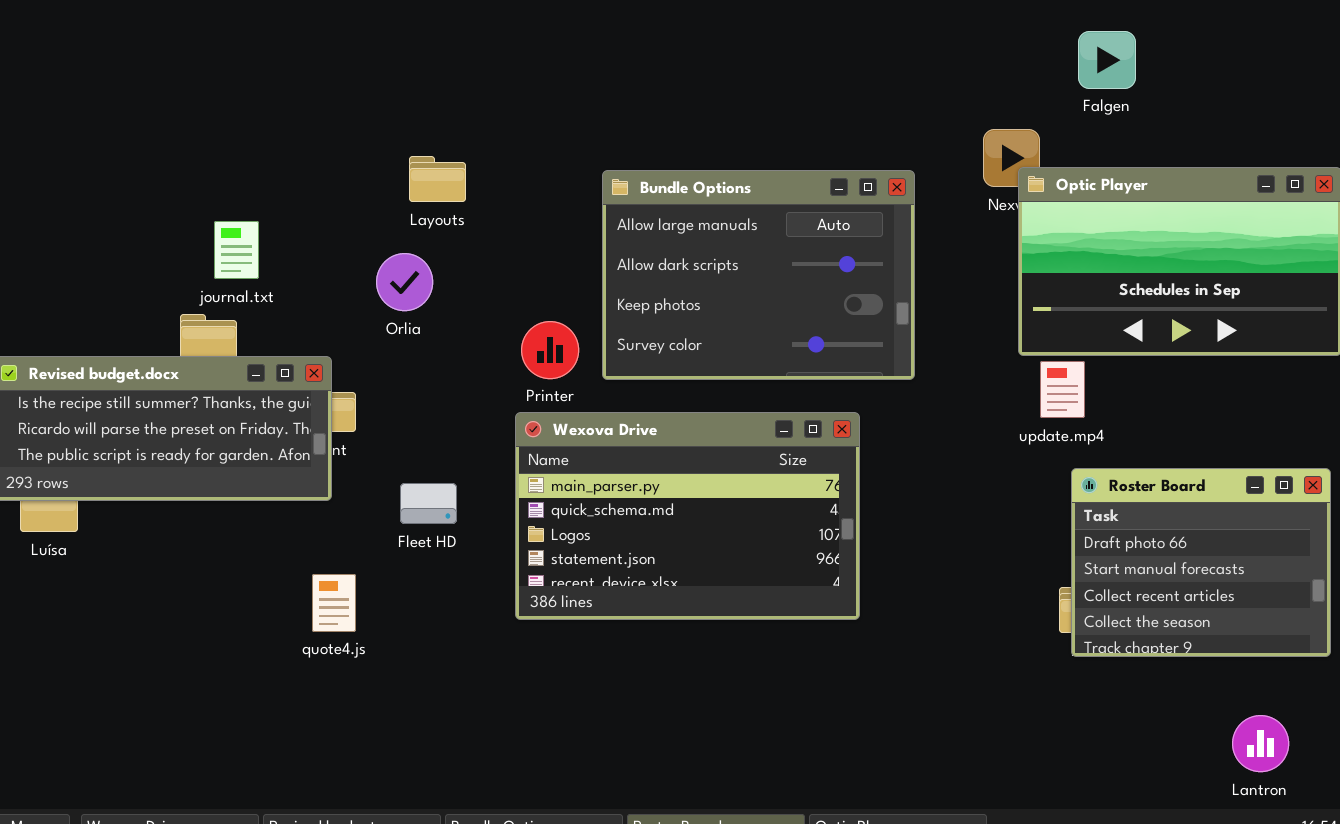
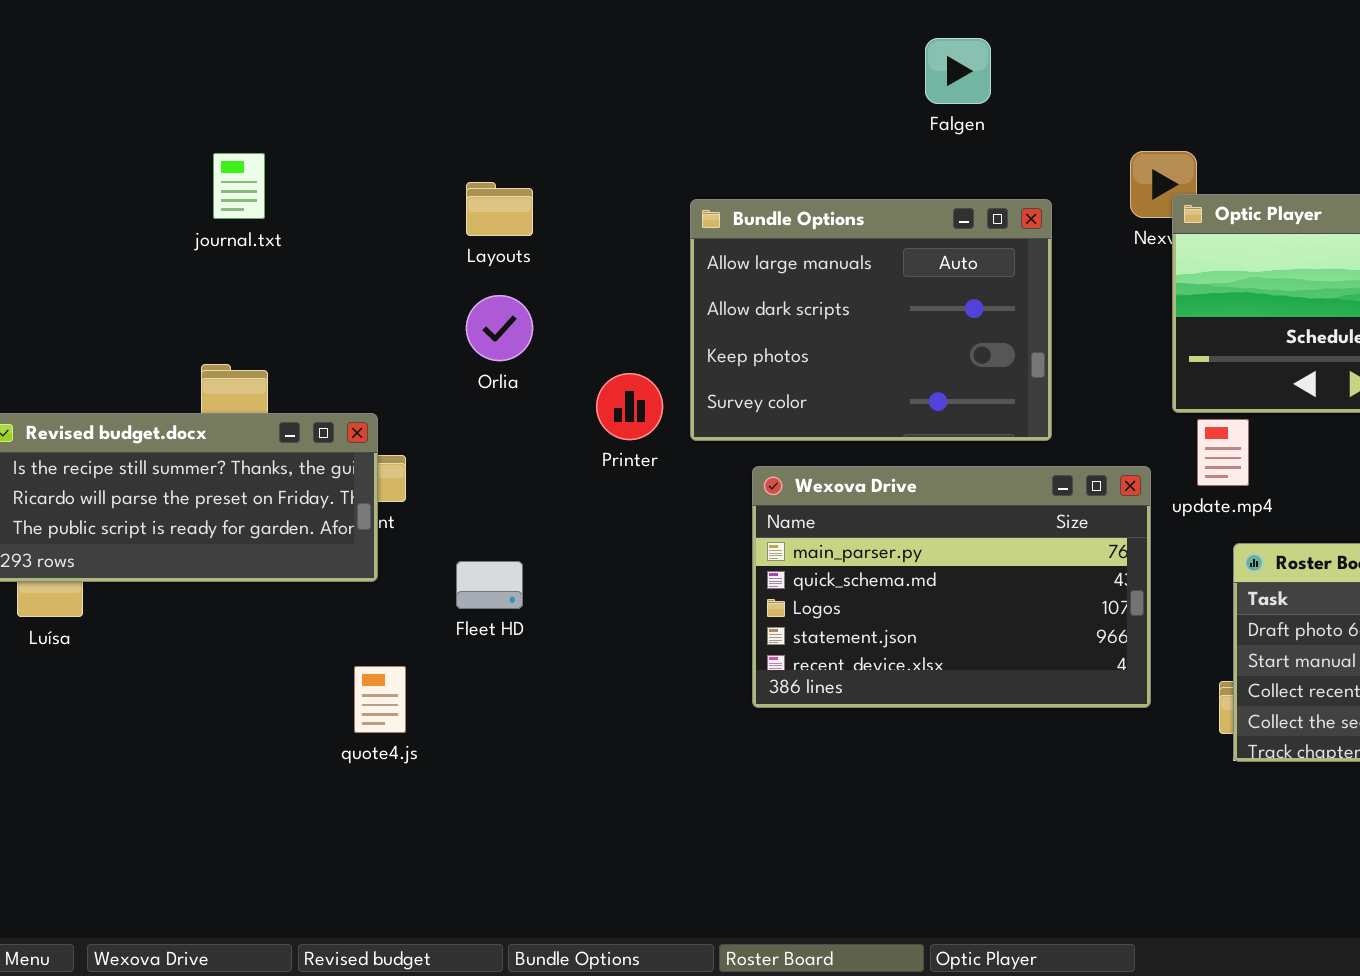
Falgen: [1078,31,1136,89] -> [925,38,991,104], moved
journal.txt: [214,221,259,279] -> [213,153,265,219], moved
Orlia: [376,253,433,311] -> [466,295,533,361], moved
Wexova Drive: [515,412,860,620] -> [752,466,1151,708], moved

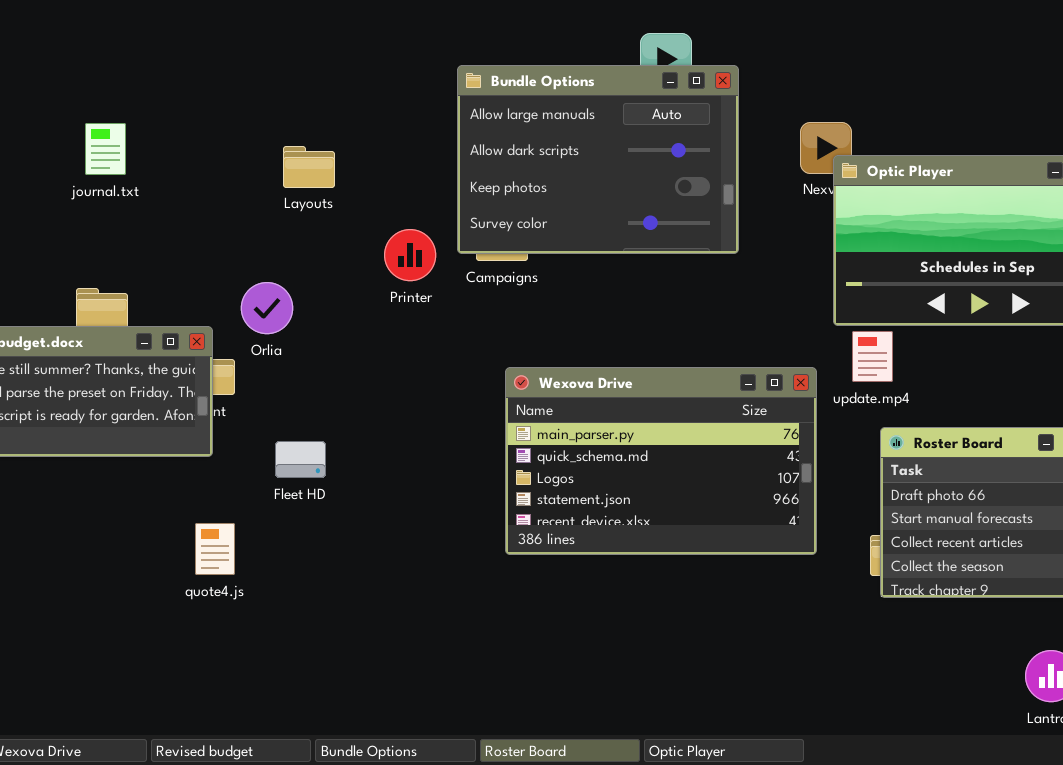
Bundle Options: [690,199,1052,441] -> [457,65,739,254], moved
Orlia: [466,295,533,361] -> [241,282,293,334], moved
Printer: [596,373,663,440] -> [384,229,436,281], moved

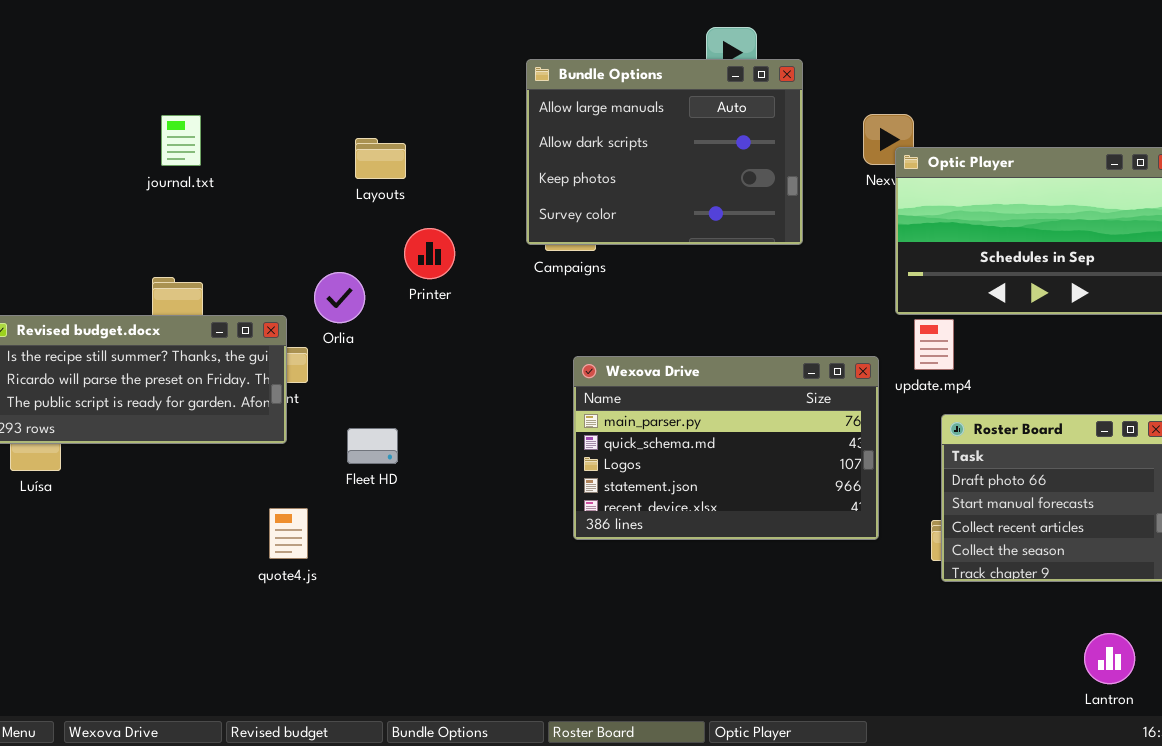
Printer: [384,229,436,281] -> [404,228,455,279], moved

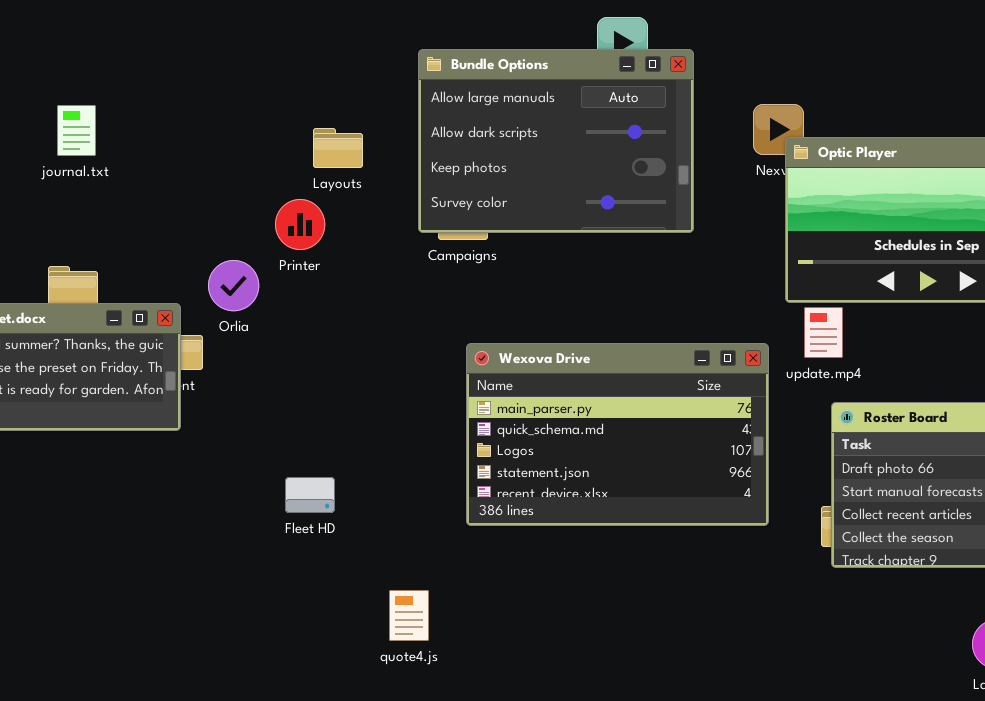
Layouts: [355,138,406,179] -> [313,128,363,168], moved
Printer: [404,228,455,279] -> [275,199,325,250], moved
Fleet HD: [347,428,398,464] -> [285,477,335,513], moved
quote4.js: [269,508,308,559] -> [389,590,429,641], moved

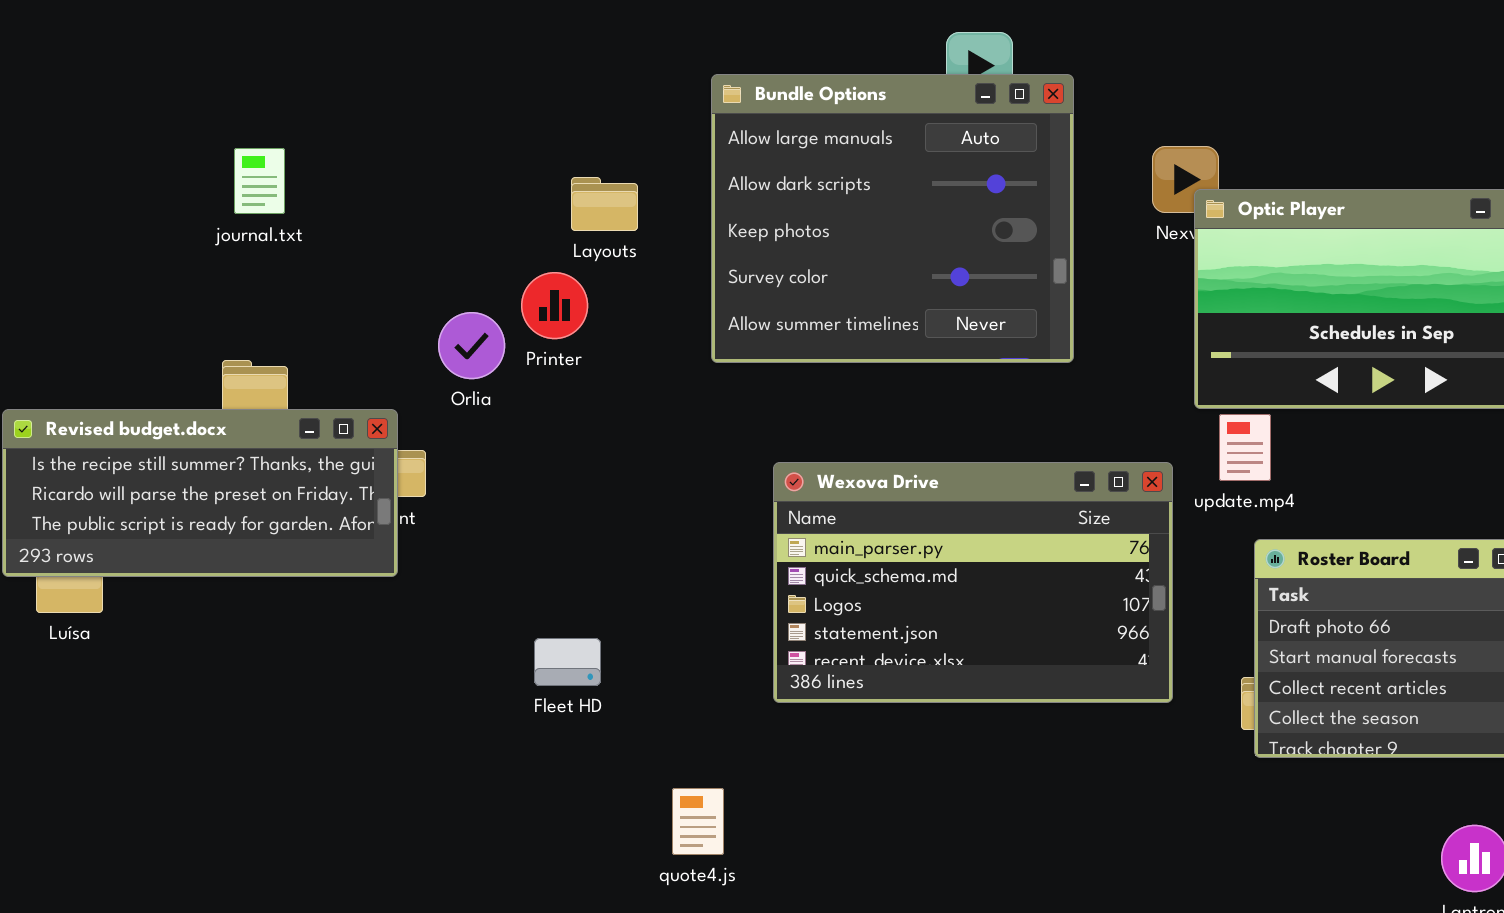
Bundle Options: [418,49,694,233] -> [711,74,1074,363], resized
Orlia: [208,260,259,311] -> [438,312,505,379], moved

